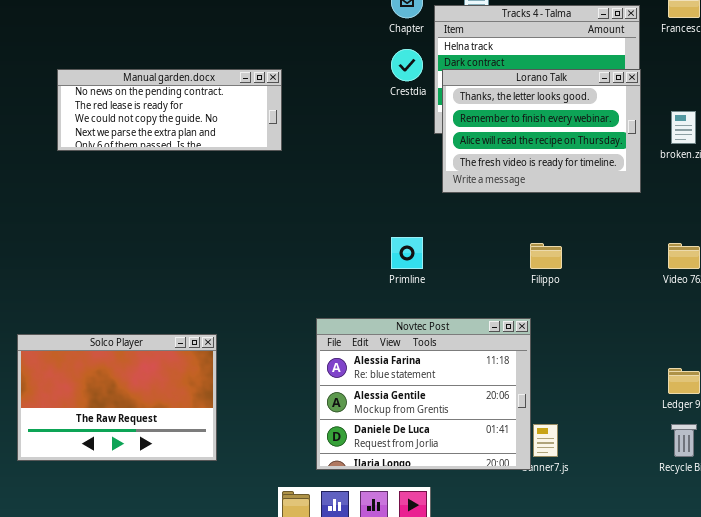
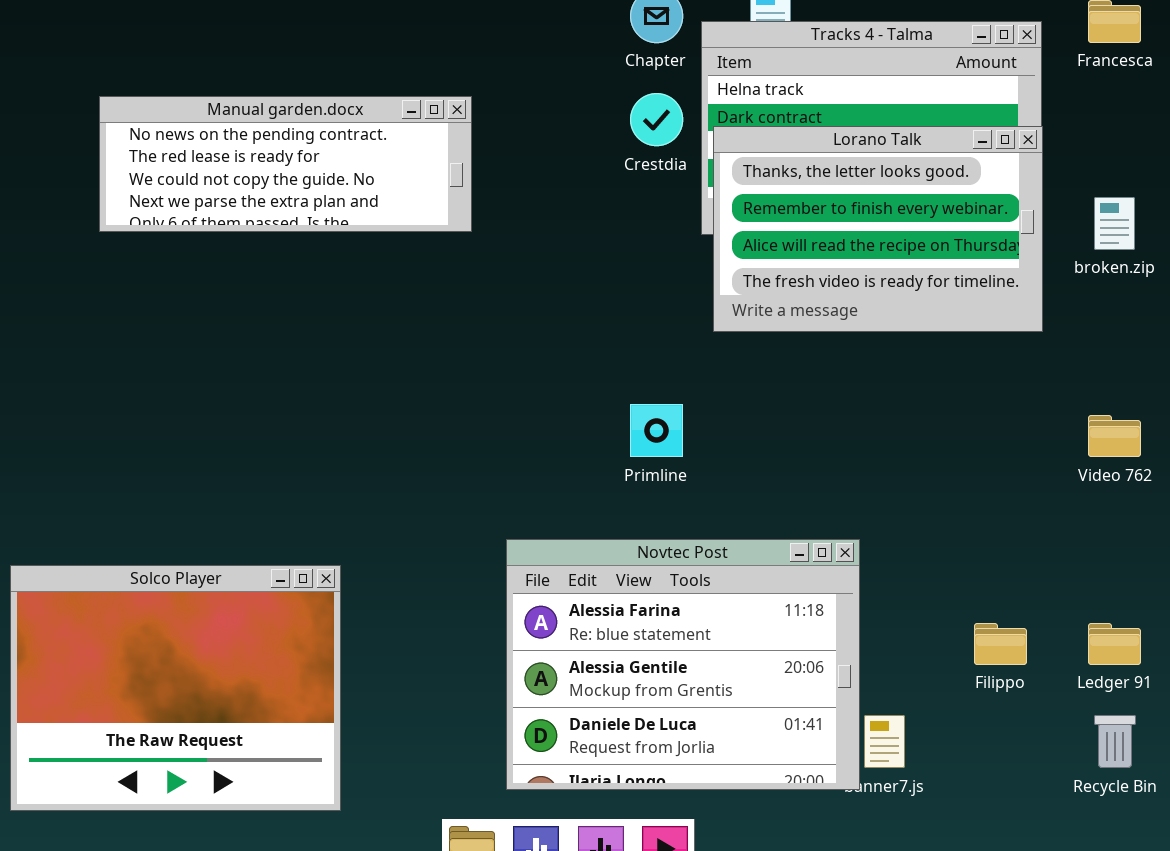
Manual garden.docx: [57,69,282,151] -> [99,96,472,232], moved
Filippo: [530,243,562,269] -> [974,623,1027,665], moved
Solco Player: [17,334,217,461] -> [10,565,341,811], resized

